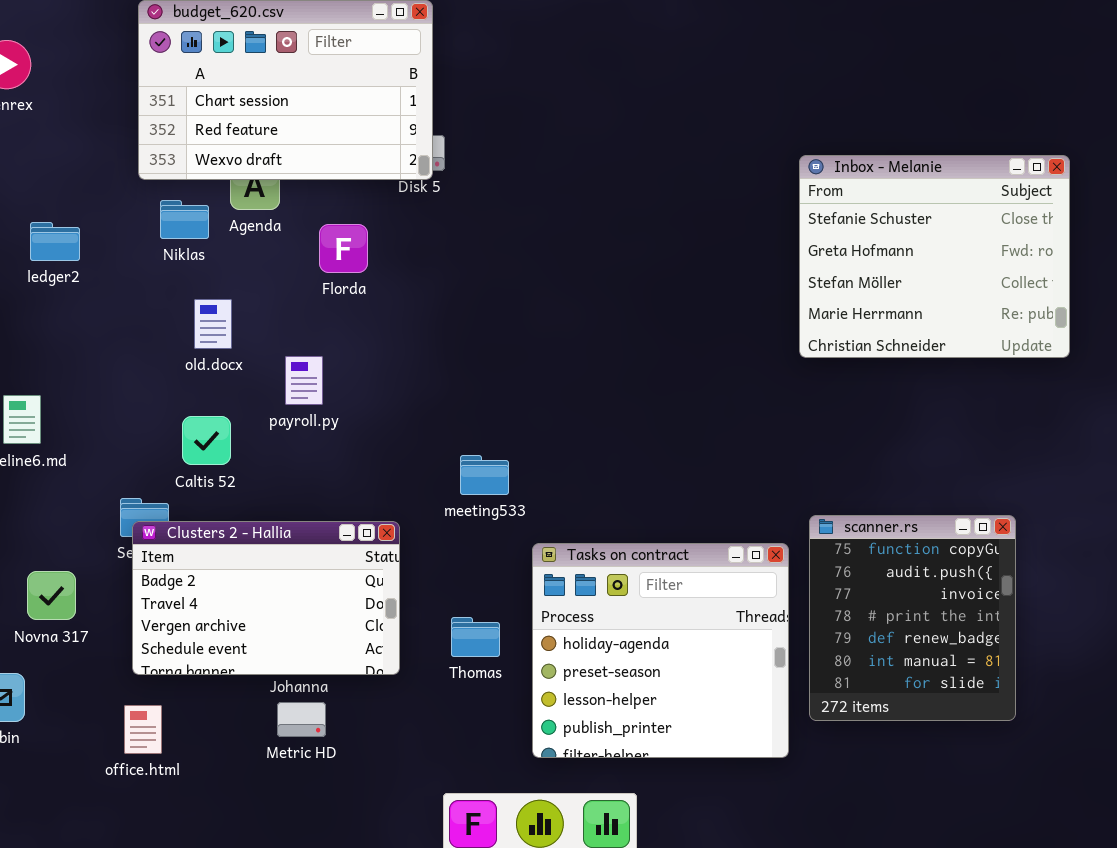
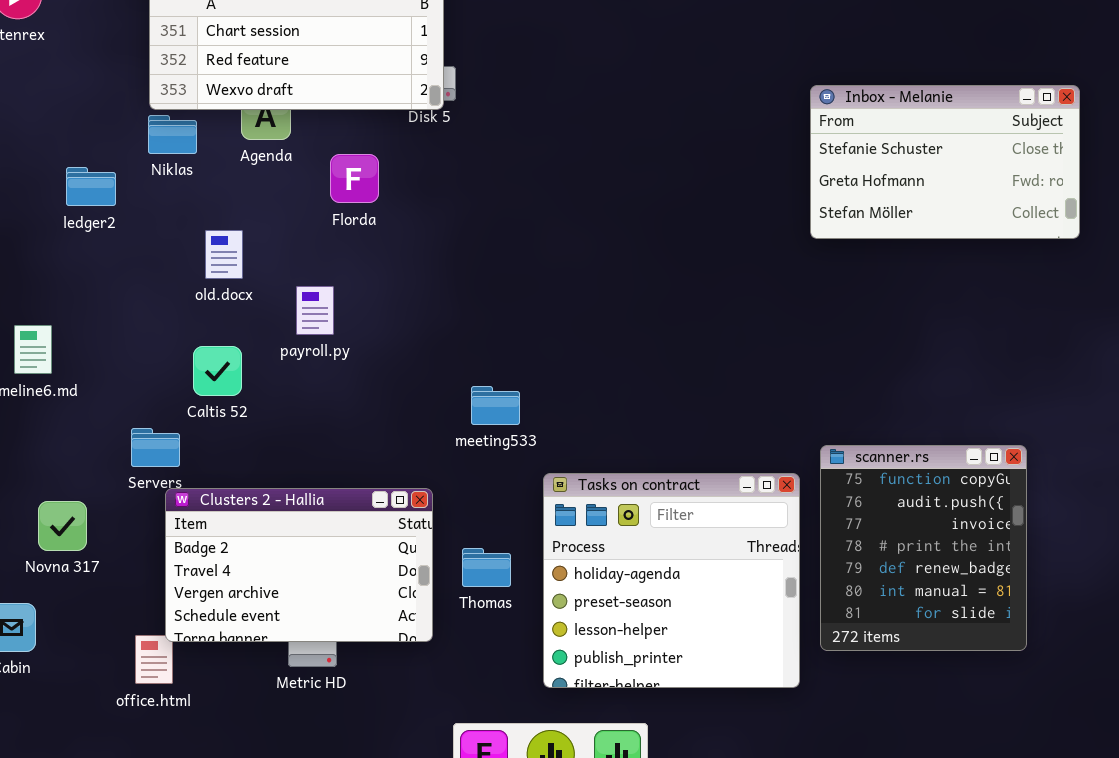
Inbox - Melanie: [799,155,1070,358] -> [810,85,1080,239], resized
Niklas: [160,200,209,239] -> [148,115,197,154], moved
ledger2: [30,222,80,261] -> [66,167,116,206], moved
Clusters 2 - Hallia: [132,521,400,675] -> [165,488,433,642], moved

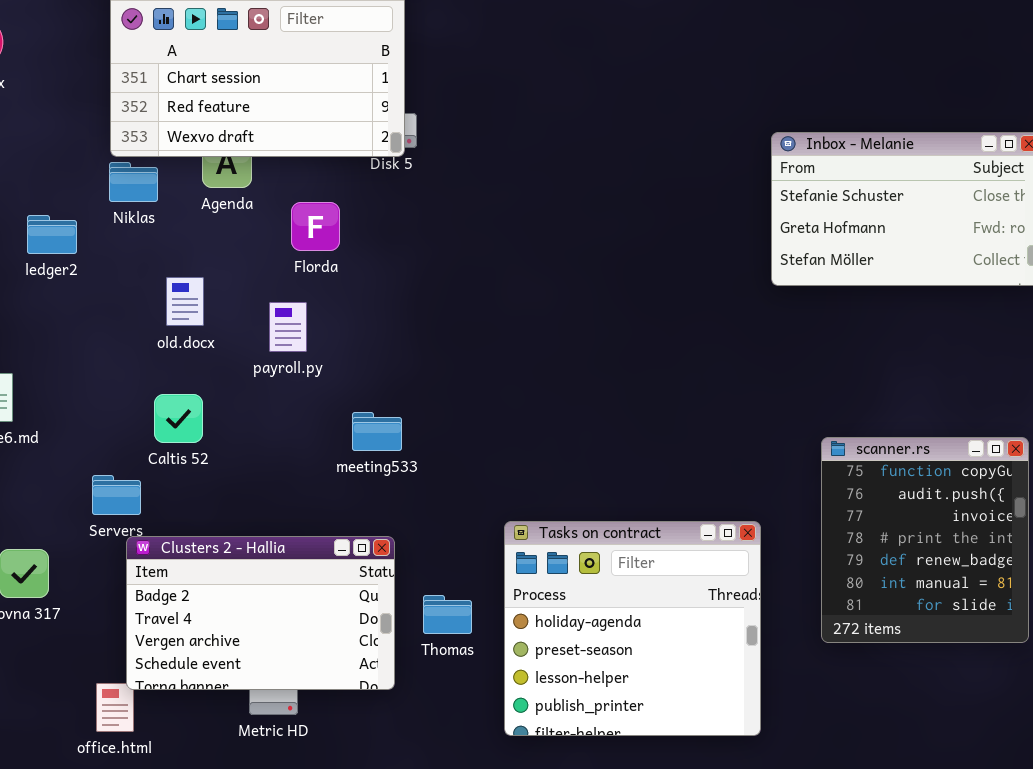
payroll.py: [296,286,334,335] -> [269,302,307,352], moved
meeting533: [471,386,520,425] -> [352,412,402,451], moved
scanner.rs: [820,445,1027,651] -> [821,437,1029,643], moved

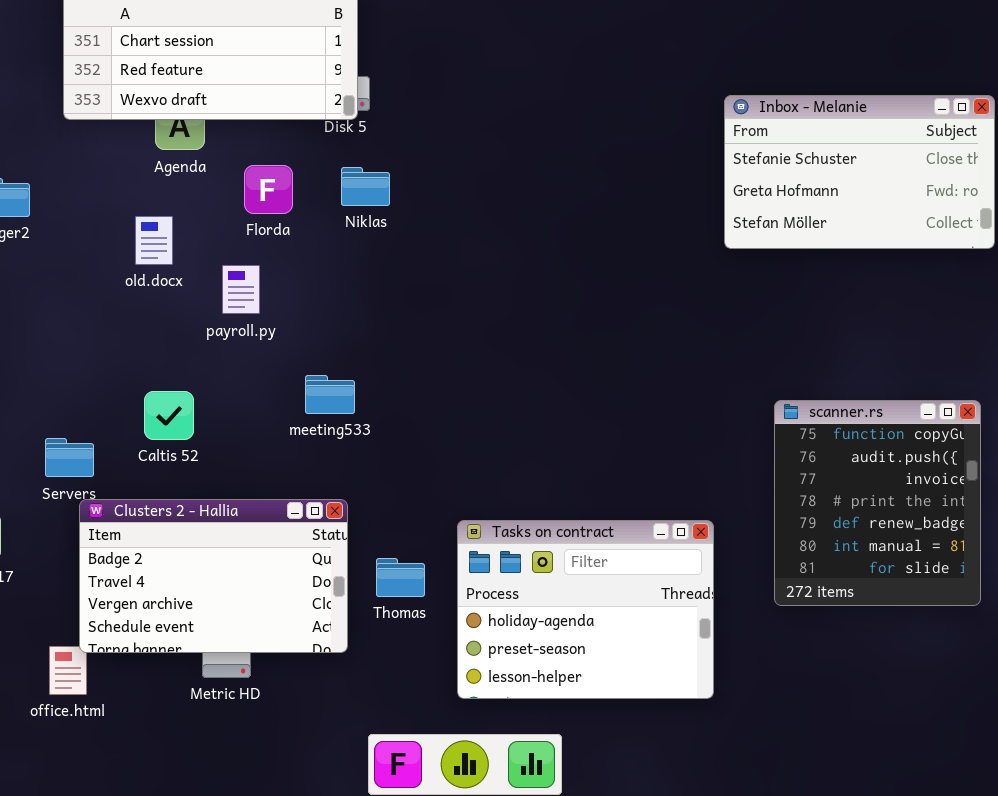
Niklas: [109,162,158,202] -> [341,167,390,206], moved
old.docx: [166,277,204,326] -> [135,216,173,265], moved
Caltis 52: [154,394,203,443] -> [144,391,194,440], moved
Tasks on contract: [504,521,761,736] -> [457,520,714,699], resized

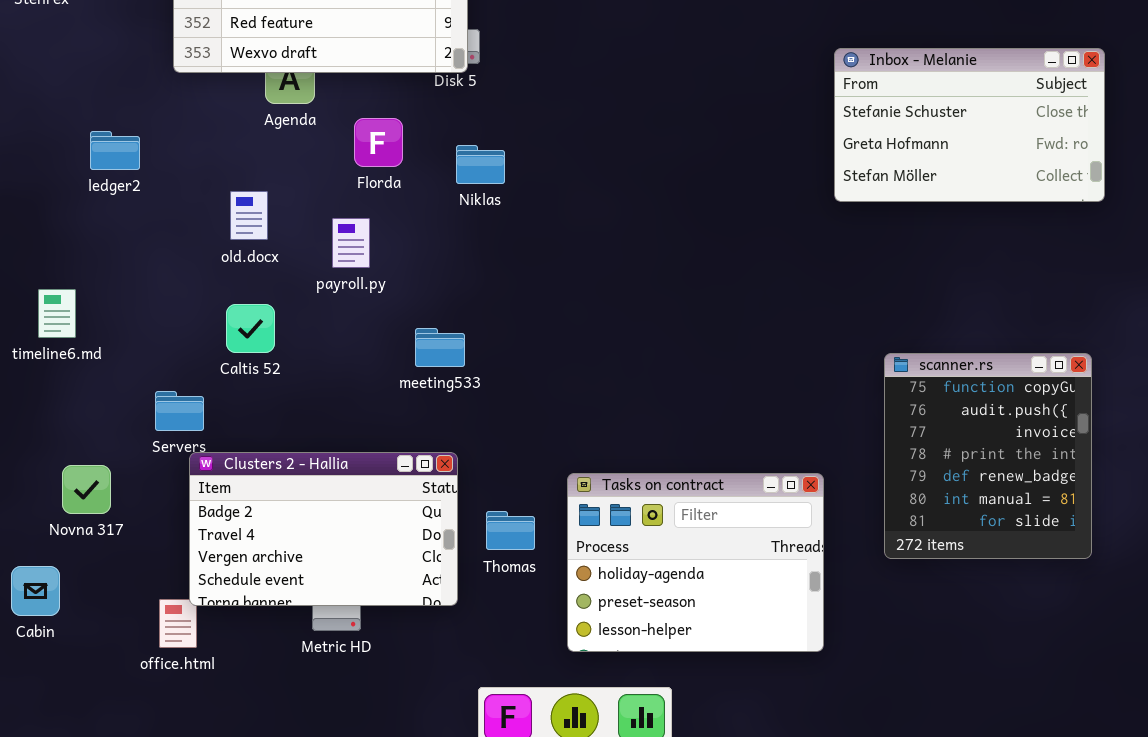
Niklas: [341,167,390,206] -> [456,145,505,184], moved
old.docx: [135,216,173,265] -> [230,191,268,240], moved
Caltis 52: [144,391,194,440] -> [226,304,275,353], moved

